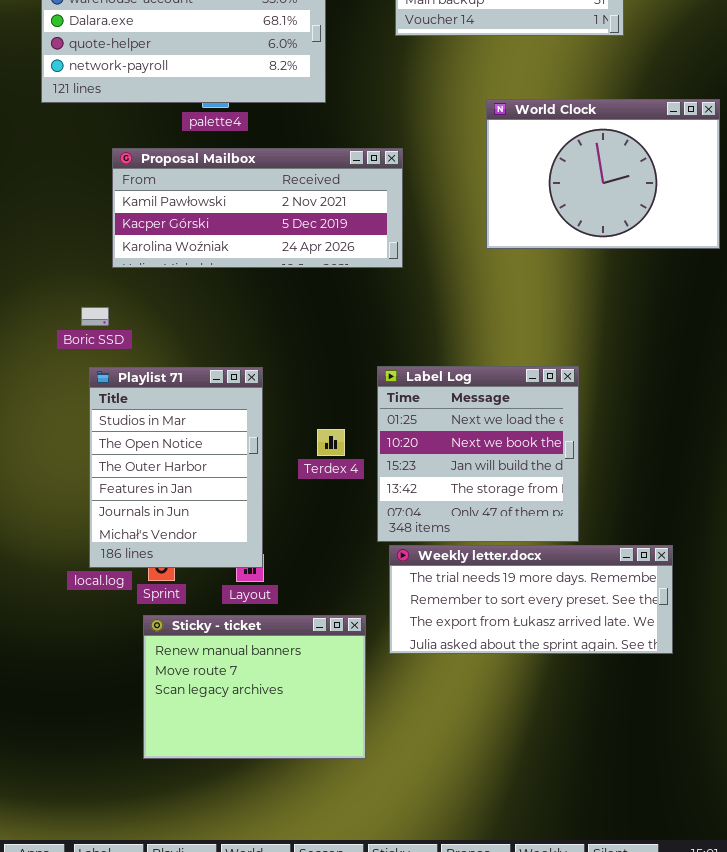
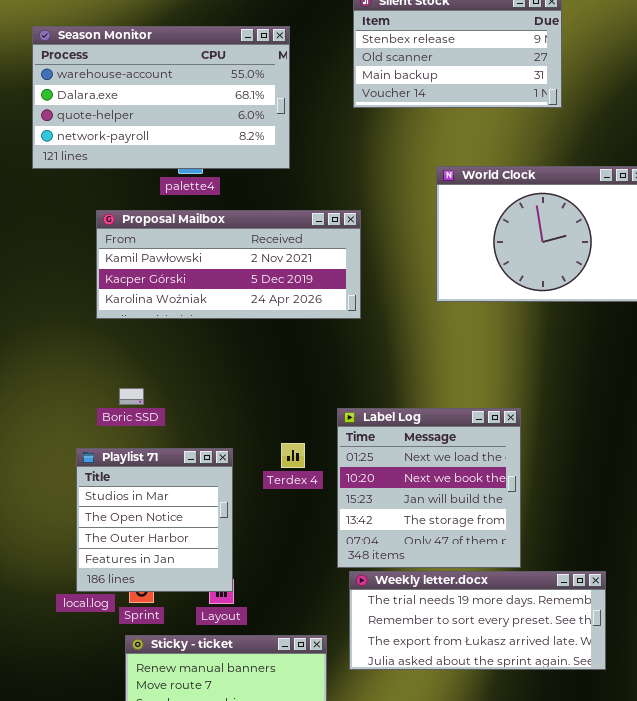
Boric SSD: [81,307,109,326] -> [119,388,144,405], moved
Playlist 71: [89,367,263,568] -> [76,448,233,592], resized
Terdex 4: [317,429,345,456] -> [281,443,305,468], moved

